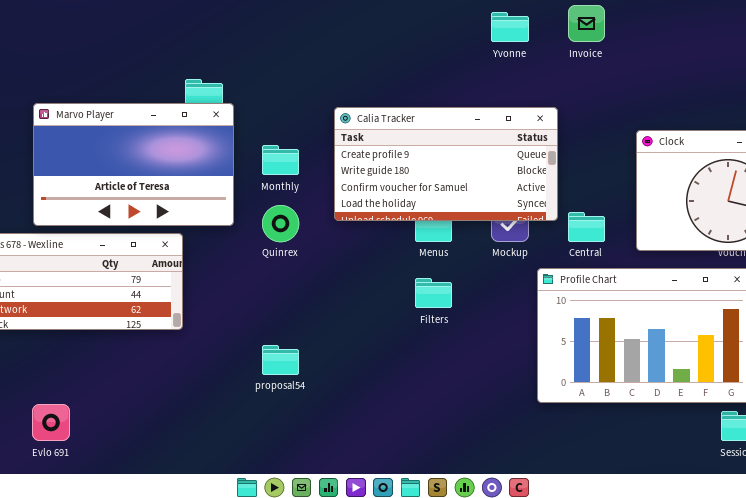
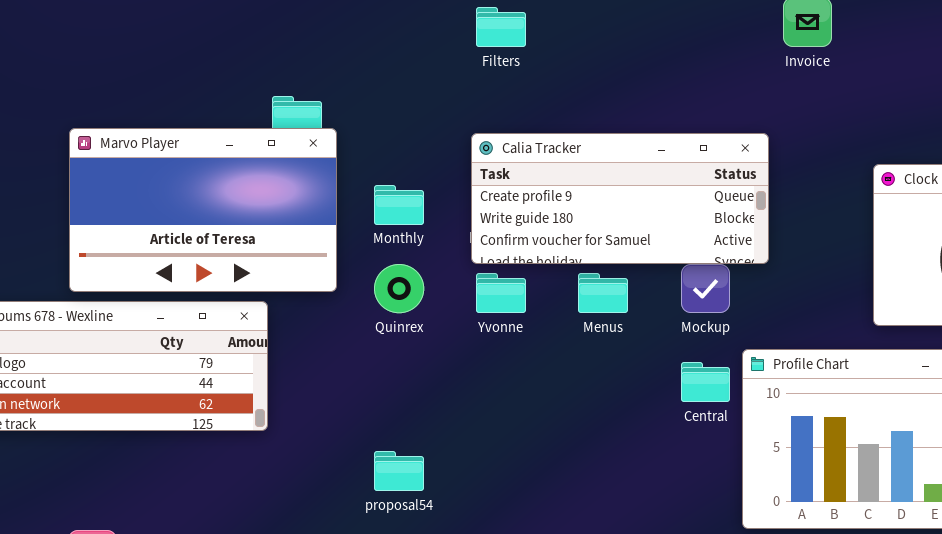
Yvonne: [491,12,529,42] -> [476,273,526,313], moved
Calia Tracker: [334,107,558,221] -> [471,133,769,264], resized
Central: [568,212,605,242] -> [681,362,730,402], moved
Filters: [415,278,452,308] -> [476,7,526,47], moved

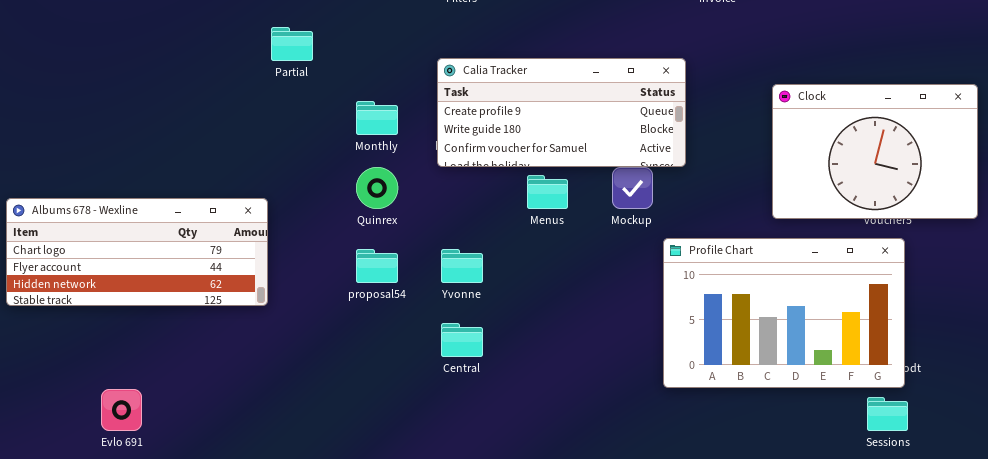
Marvo Player: [69,128,337,292] -> none, closed
Yvonne: [476,273,526,313] -> [441,249,483,283], moved
Central: [681,362,730,402] -> [441,323,483,357], moved
proposal54: [374,451,424,491] -> [356,249,398,283], moved

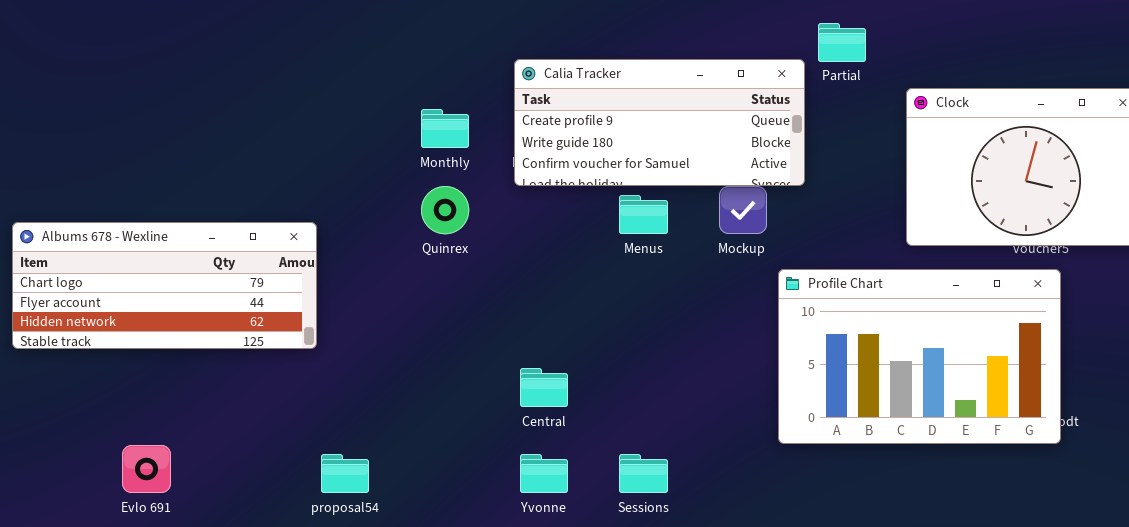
Partial: [271,27,313,61] -> [818,23,866,62], moved
proposal54: [356,249,398,283] -> [321,454,369,493], moved
Yvonne: [441,249,483,283] -> [520,454,568,493], moved
Sessions: [867,397,908,431] -> [619,454,668,493], moved

